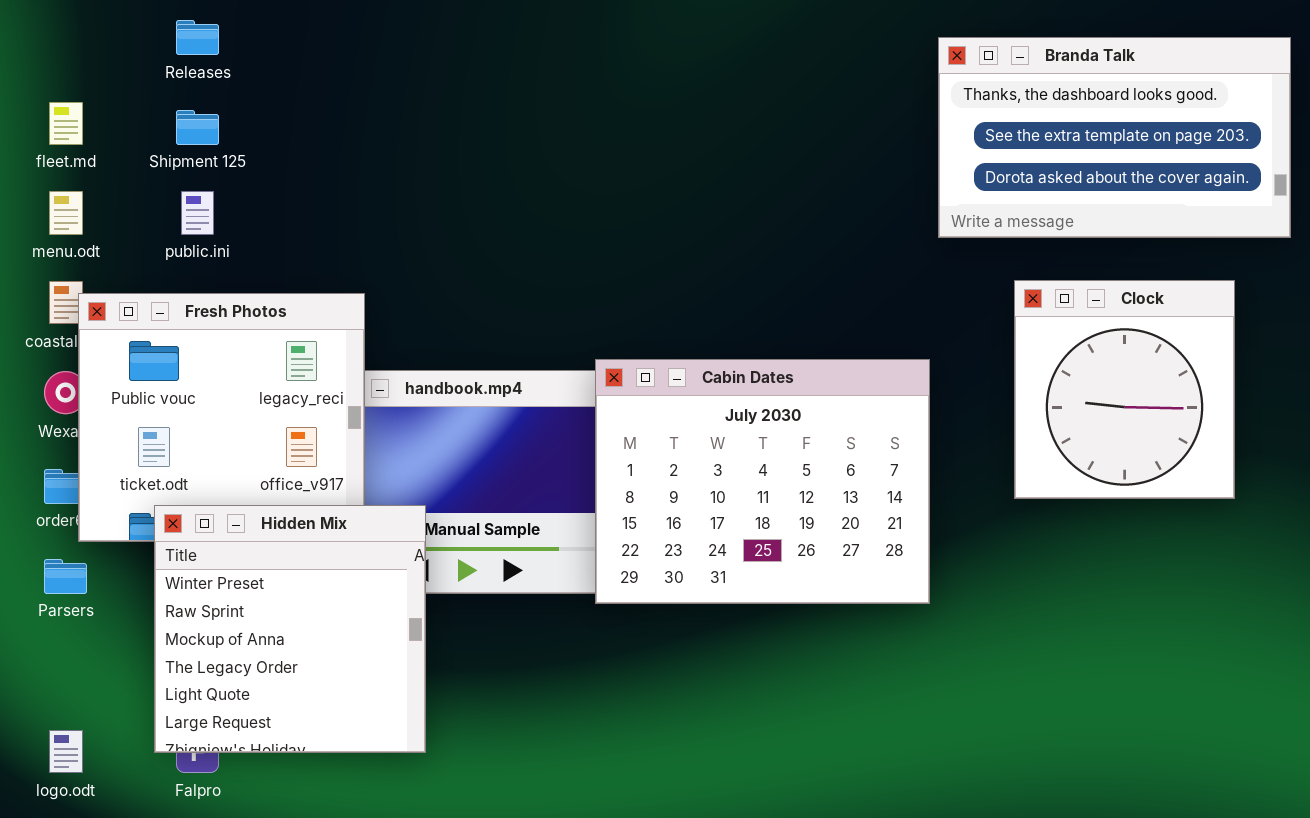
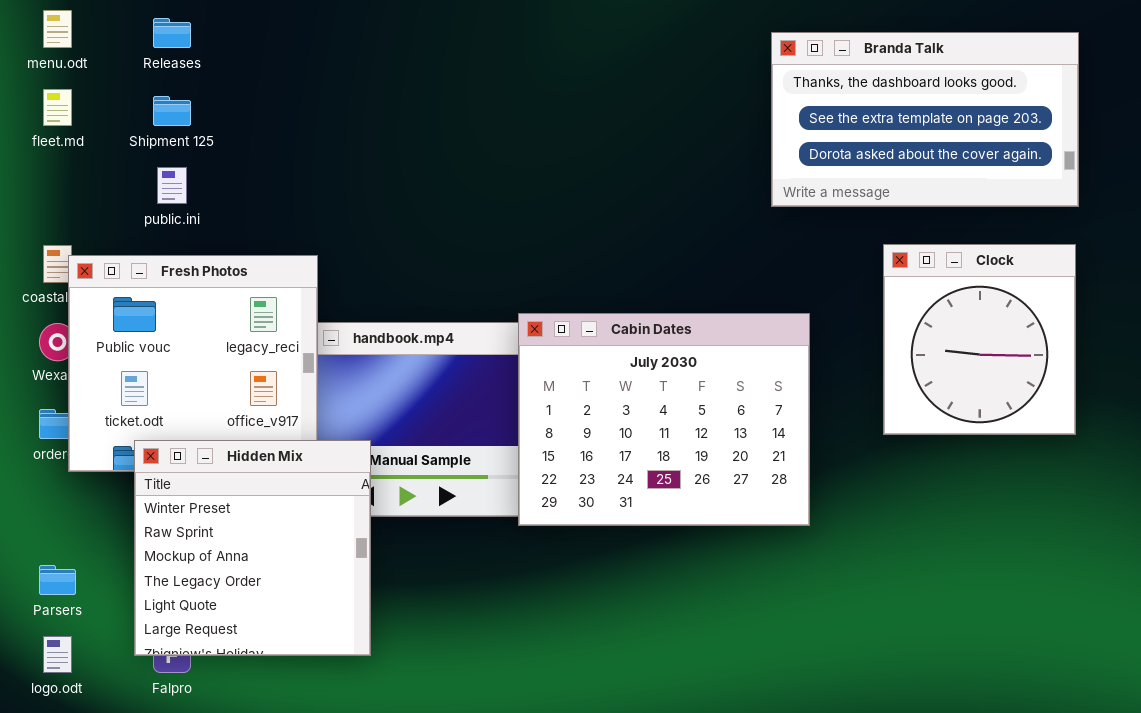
Branda Talk: [938,37,1291,238] -> [771,32,1079,207], moved
menu.odt: [49,191,83,235] -> [43,10,72,48], moved
Parsers: [44,559,87,594] -> [39,565,76,595], moved

